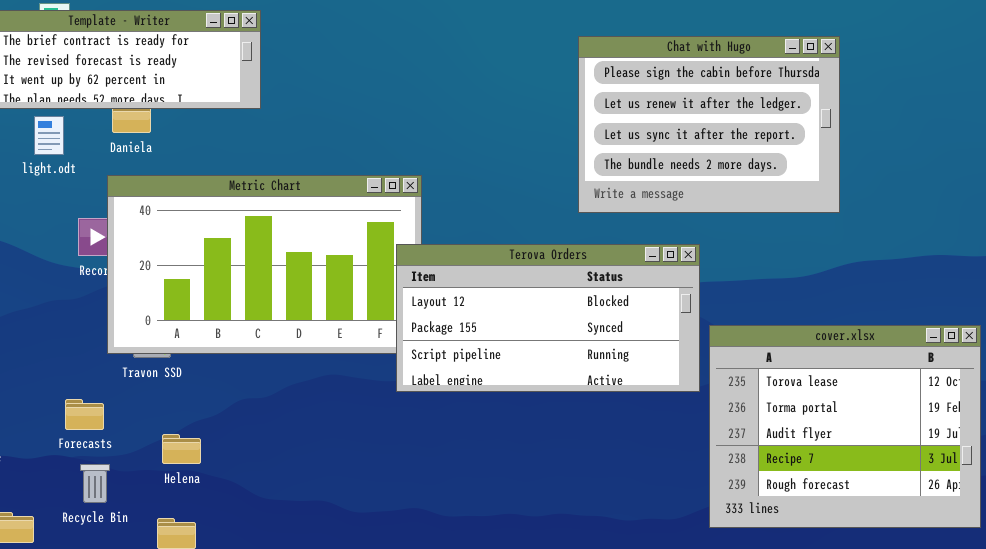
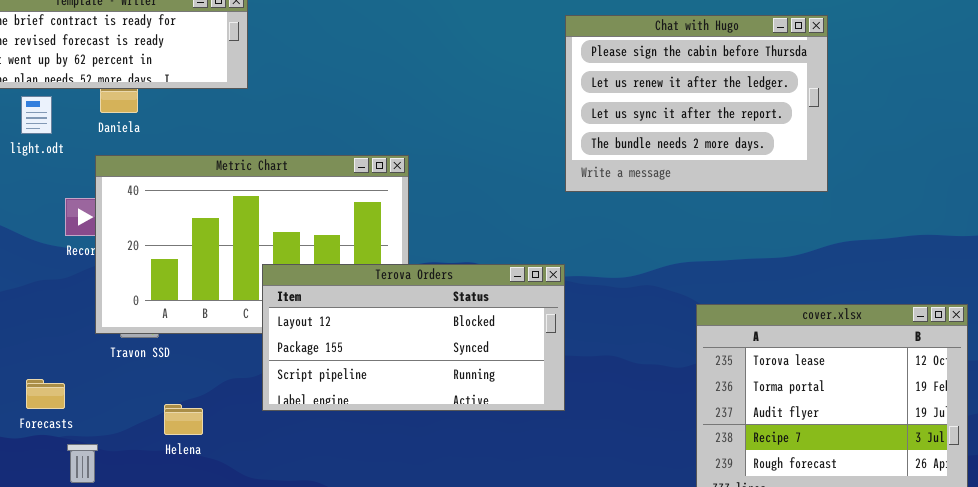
Terova Orders: [396,244,700,392] -> [262,264,565,411], moved
Forecasts: [65,399,104,430] -> [26,379,65,409], moved
Helena: [162,434,201,464] -> [164,404,203,435], moved

